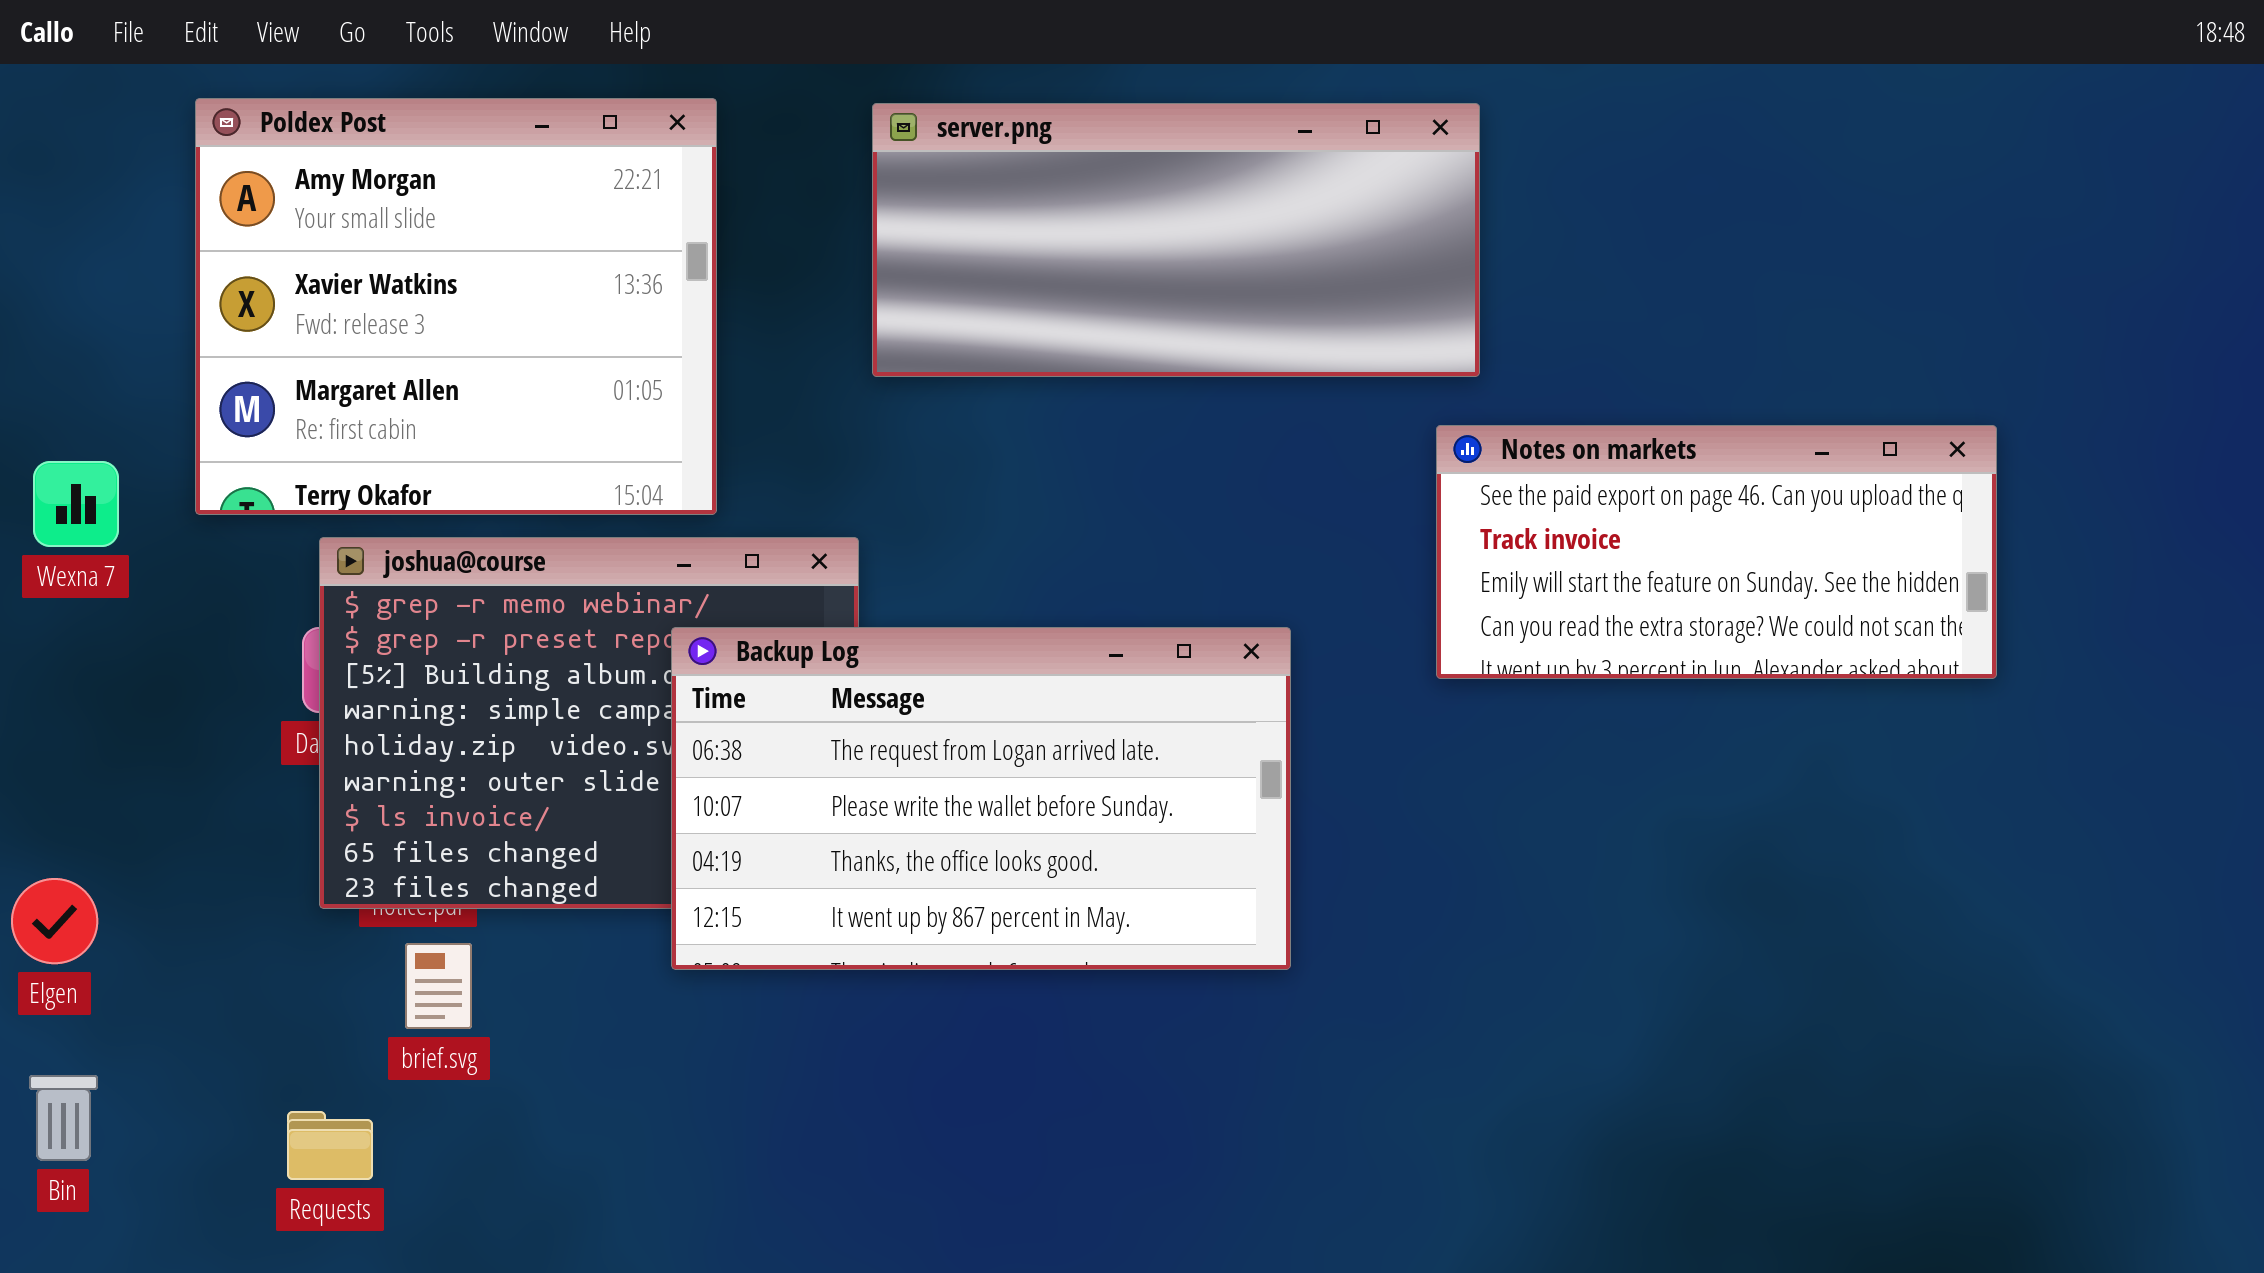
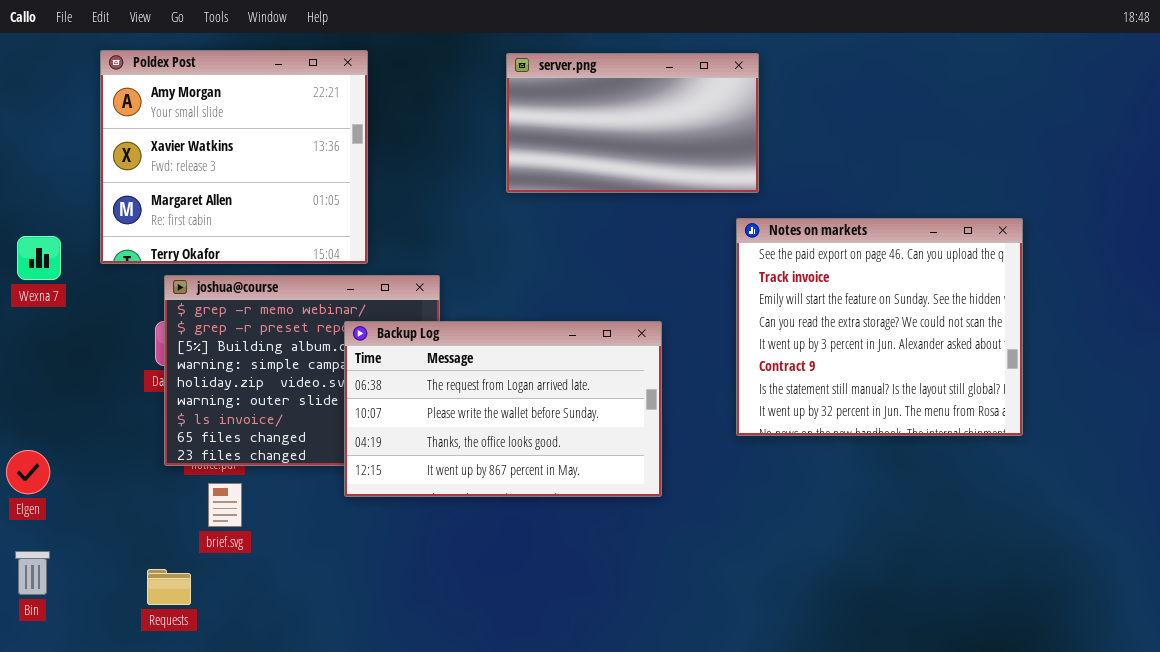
server.png: [872,103,1480,377] -> [506,53,759,193], resized
Notes on markets: [1436,425,1997,679] -> [736,218,1023,436], resized

